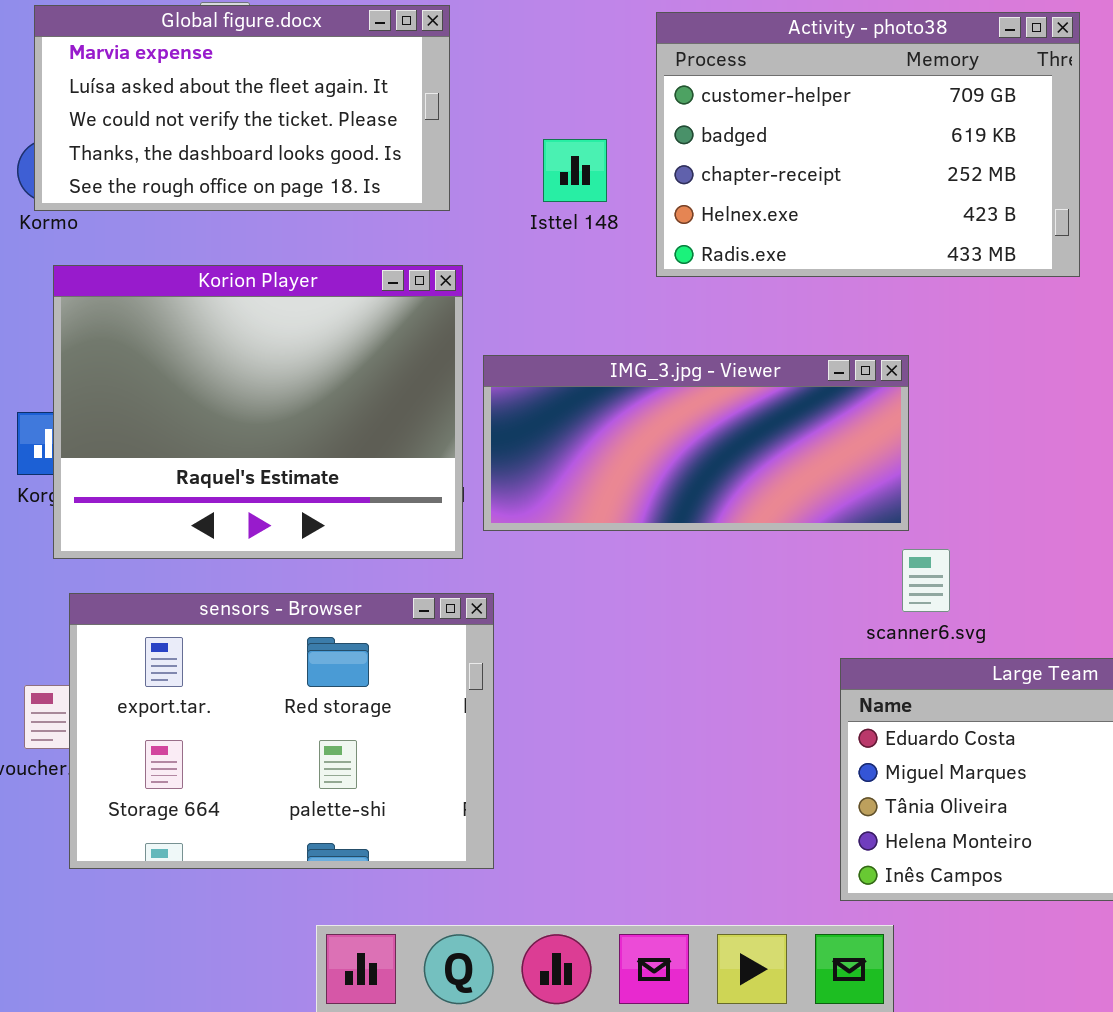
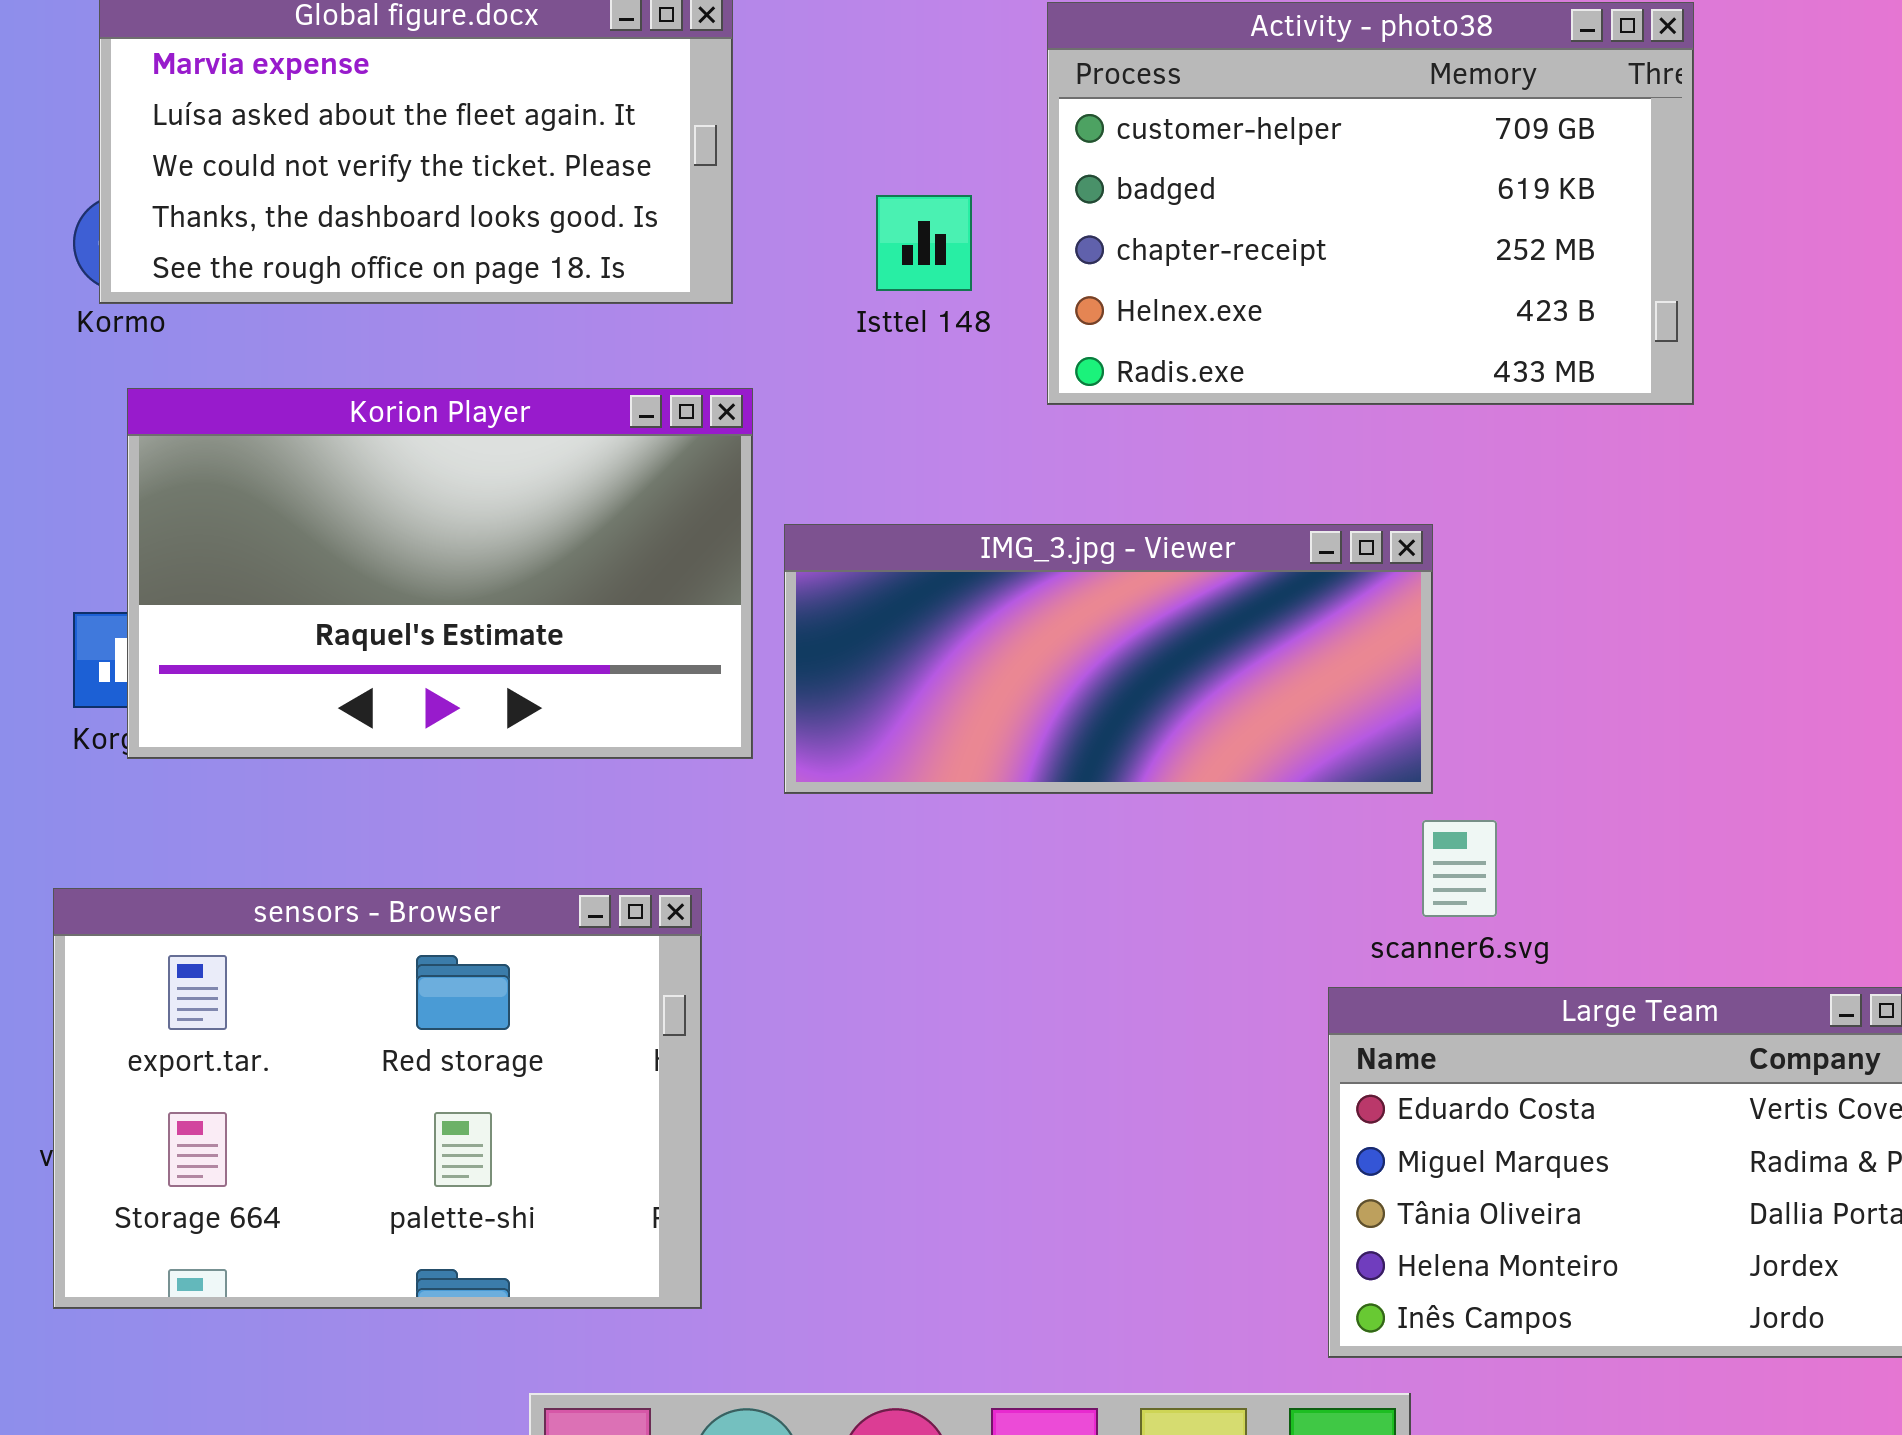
Korion Player: [53,265,463,559] -> [127,388,753,759], resized
sensors - Browser: [69,593,494,869] -> [53,888,702,1309], moved

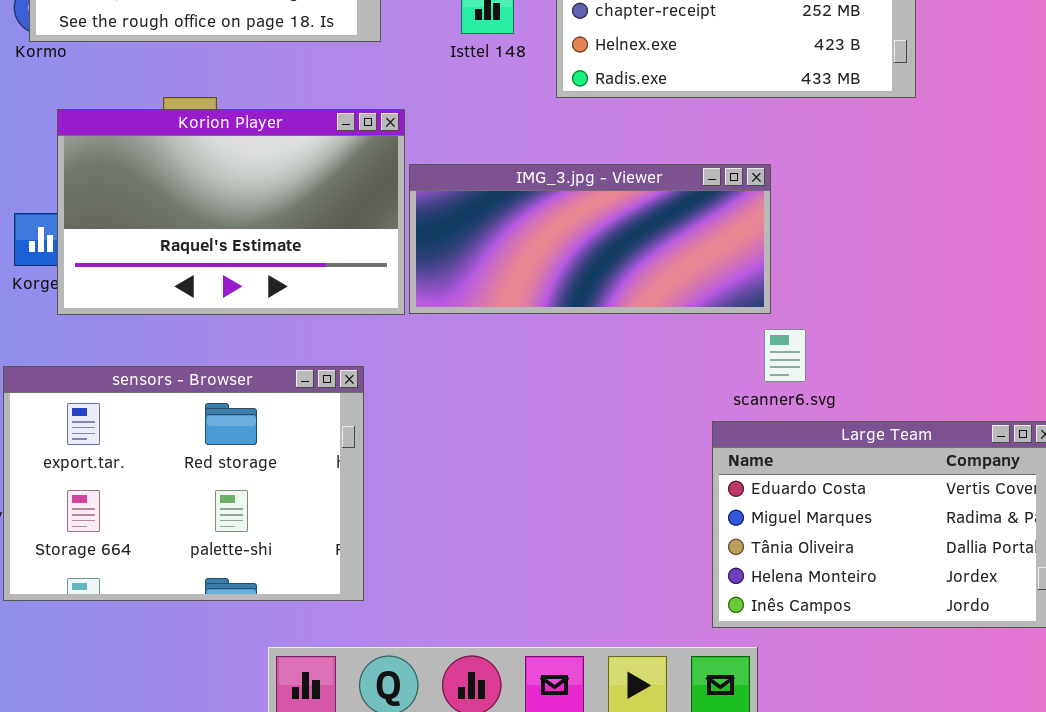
Korion Player: [127,388,753,759] -> [57,109,405,315], moved

